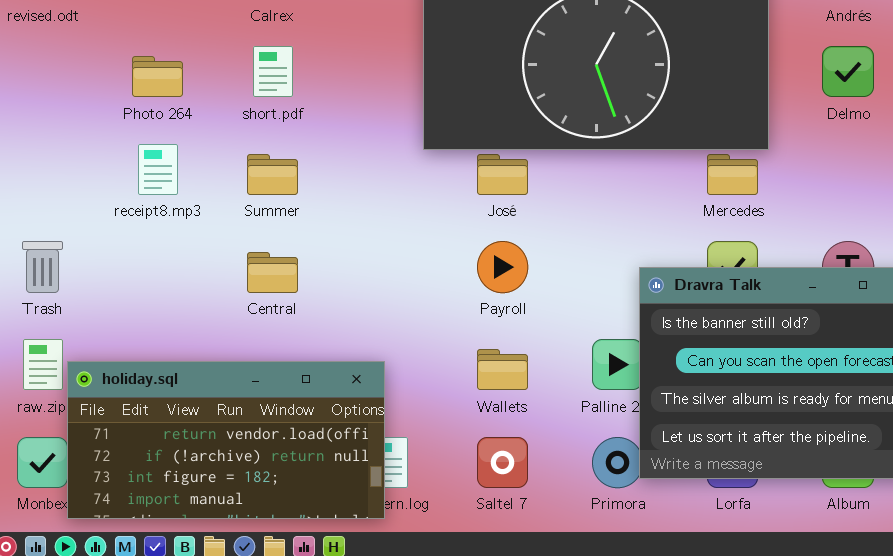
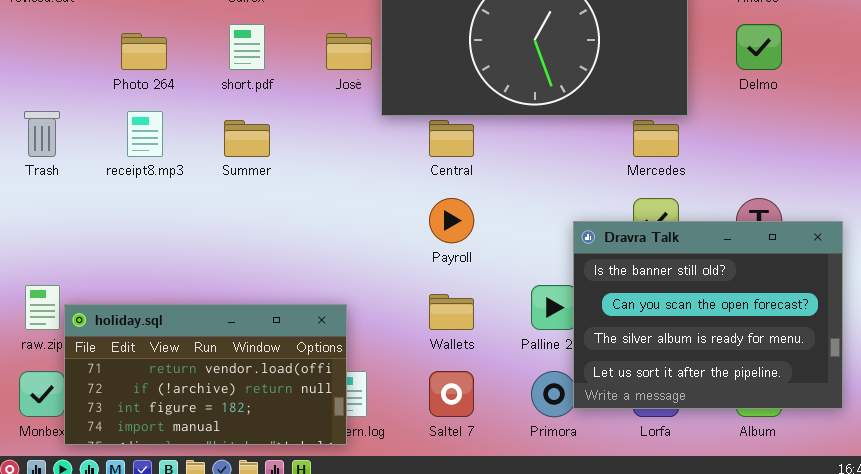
José: [477,154,528,195] -> [326,33,372,70], moved
Trash: [22,241,63,293] -> [24,111,60,157], moved
Central: [247,252,298,293] -> [429,120,474,157], moved

